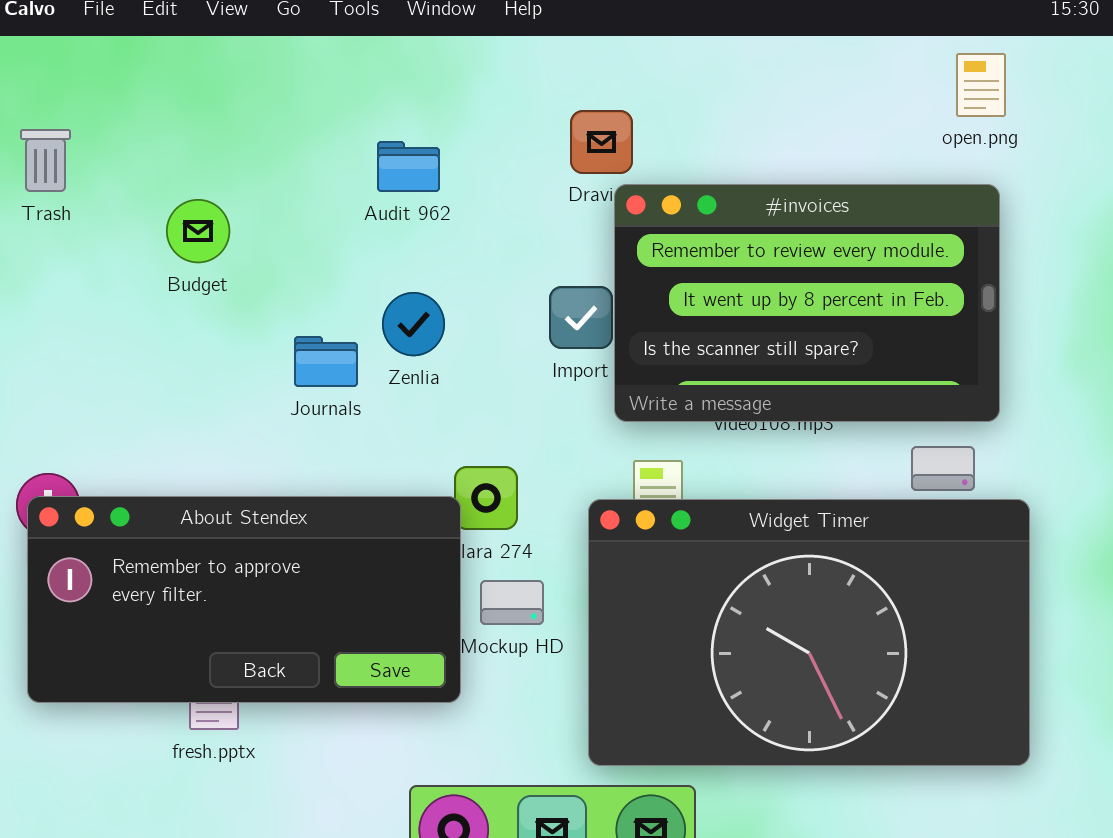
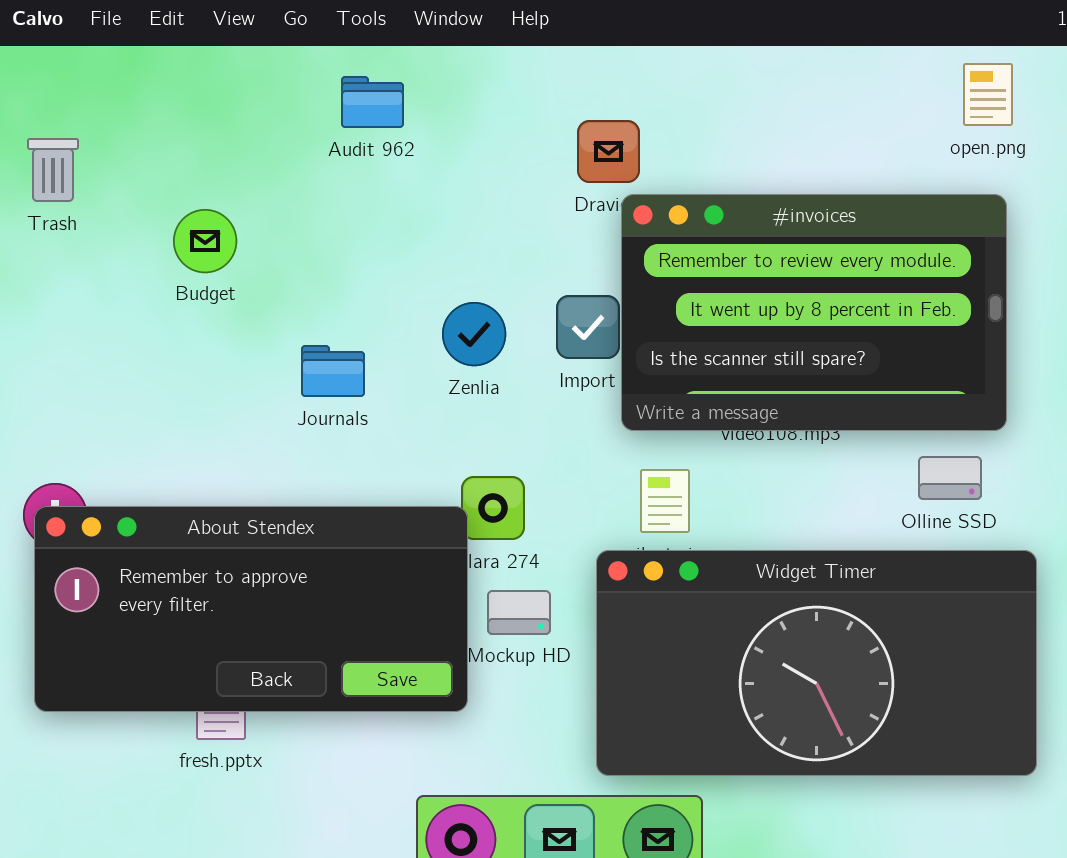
Audit 962: [377,141,440,192] -> [341,76,404,128], moved
Zenlia: [382,292,445,356] -> [442,302,506,366], moved
Widget Timer: [588,499,1030,766] -> [596,550,1037,776], resized

